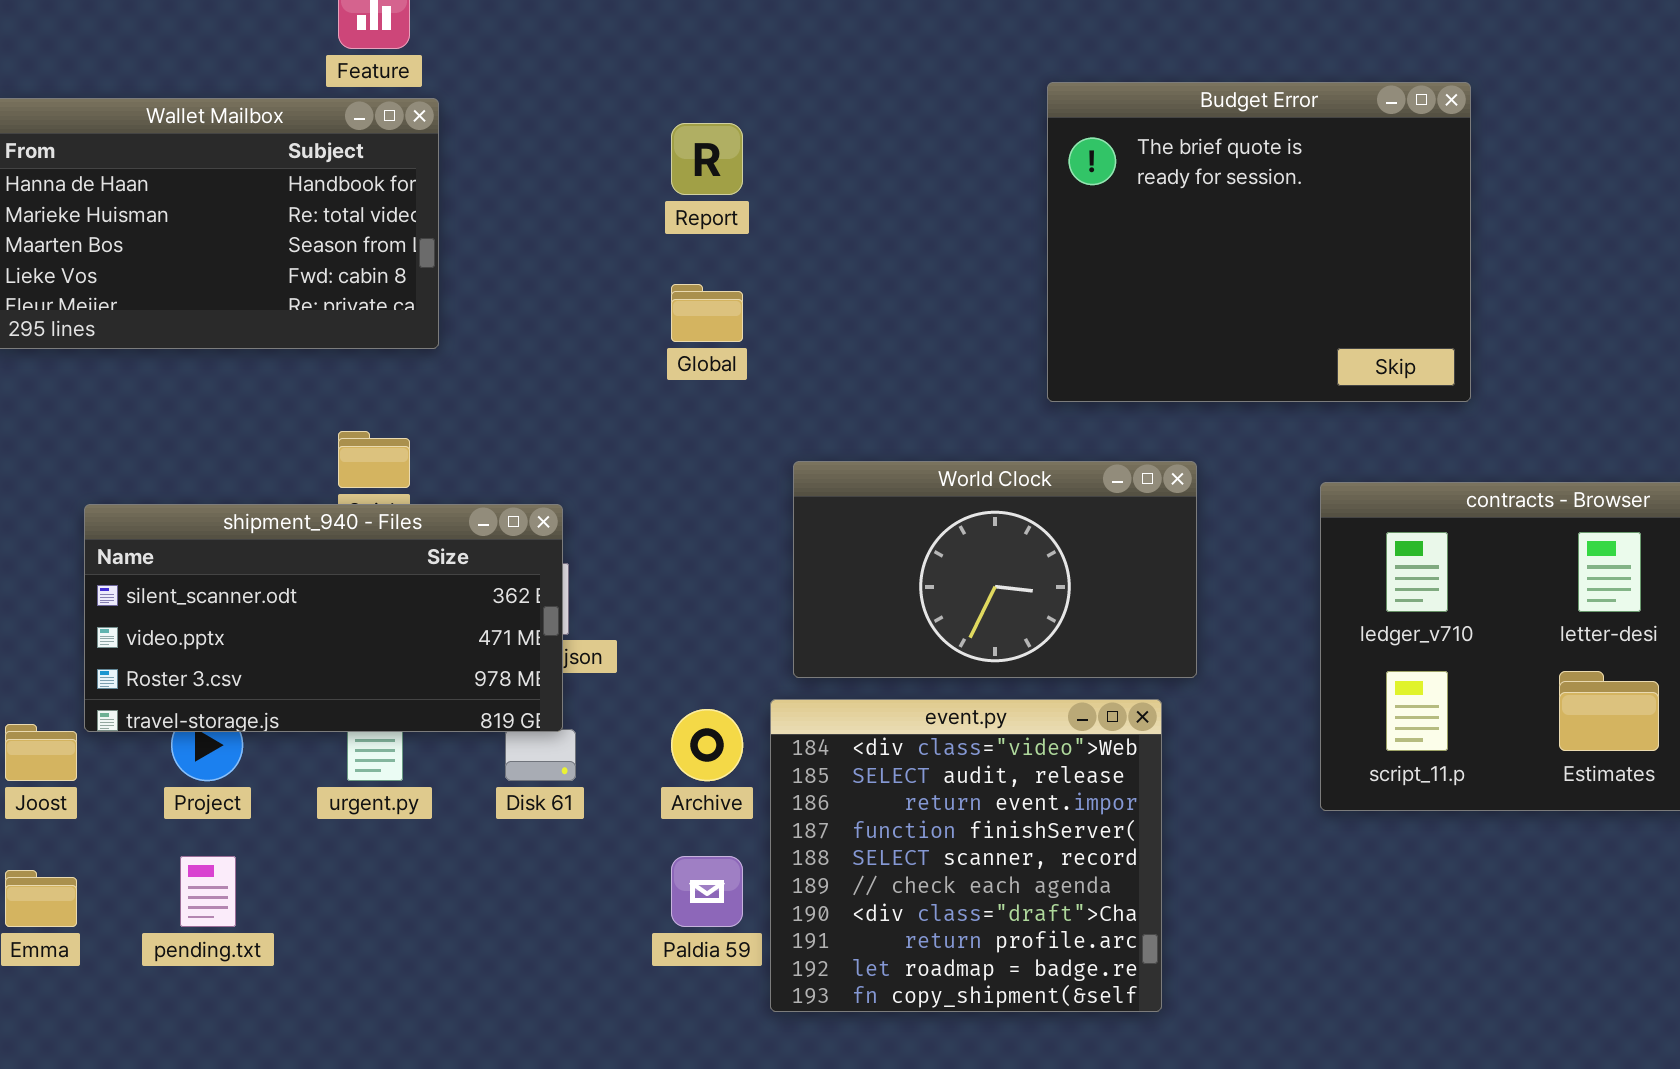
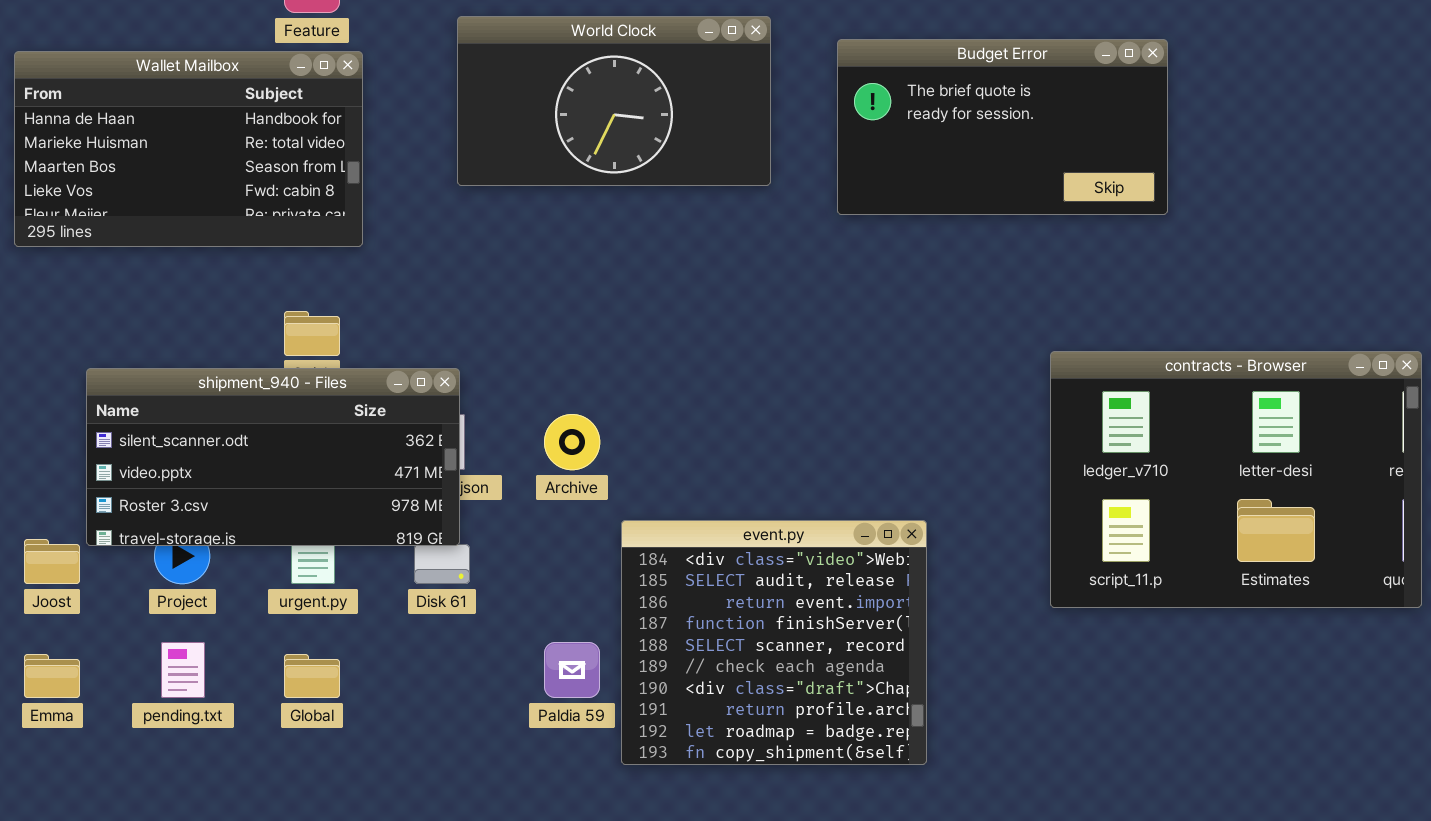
Budget Error: [1047,82,1471,402] -> [837,39,1168,215], resized
Global: [671,284,743,342] -> [284,654,340,698], moved
World Clock: [793,461,1197,678] -> [457,16,771,186], moved
Archive: [671,709,743,781] -> [544,414,600,470], moved

